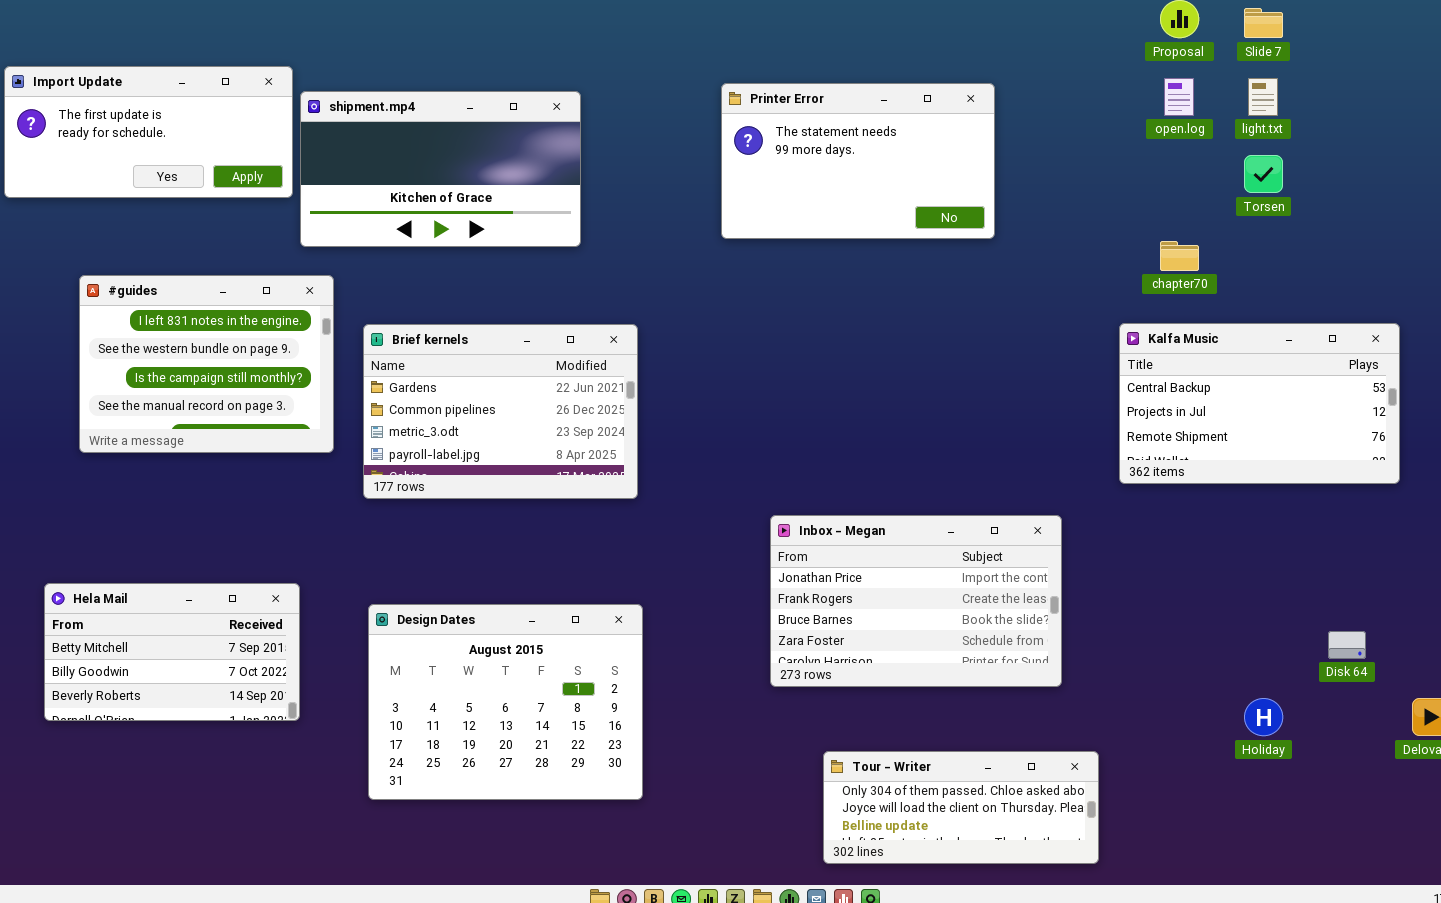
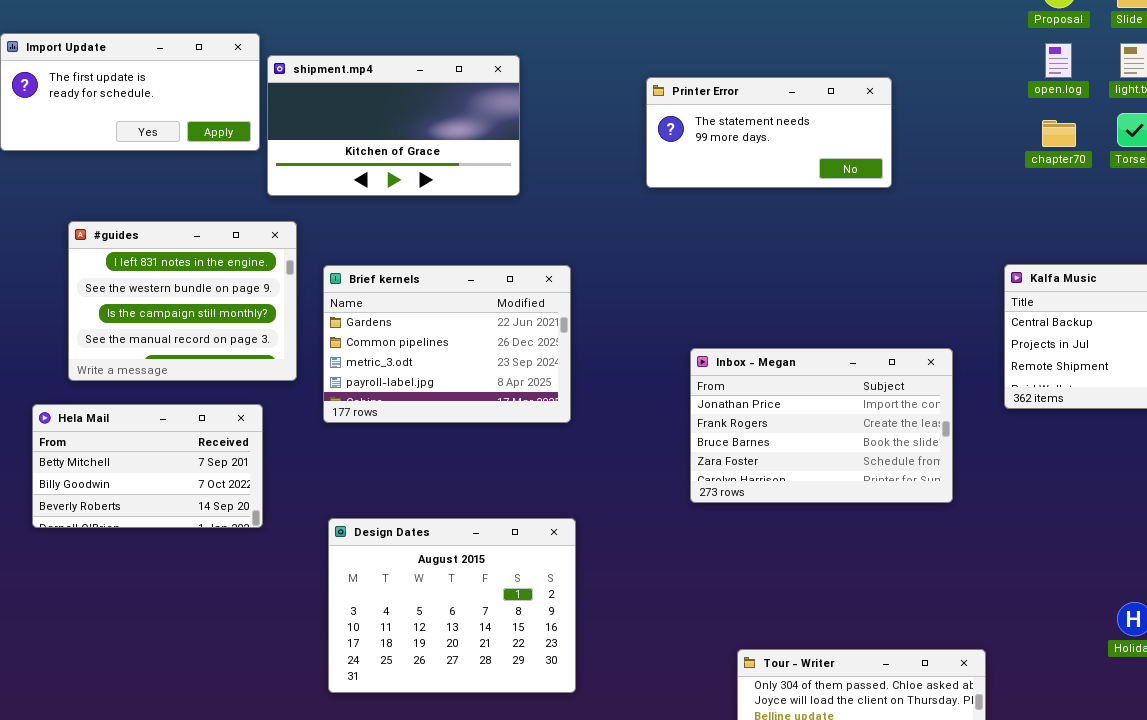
Printer Error: [721,83,995,239] -> [646,77,892,188], resized
chapter70: [1160,241,1199,271] -> [1042,120,1076,147], moved
Inbox - Megan: [770,515,1062,687] -> [690,348,953,503], moved
Hela Mail: [44,583,300,721] -> [32,404,263,528], moved

